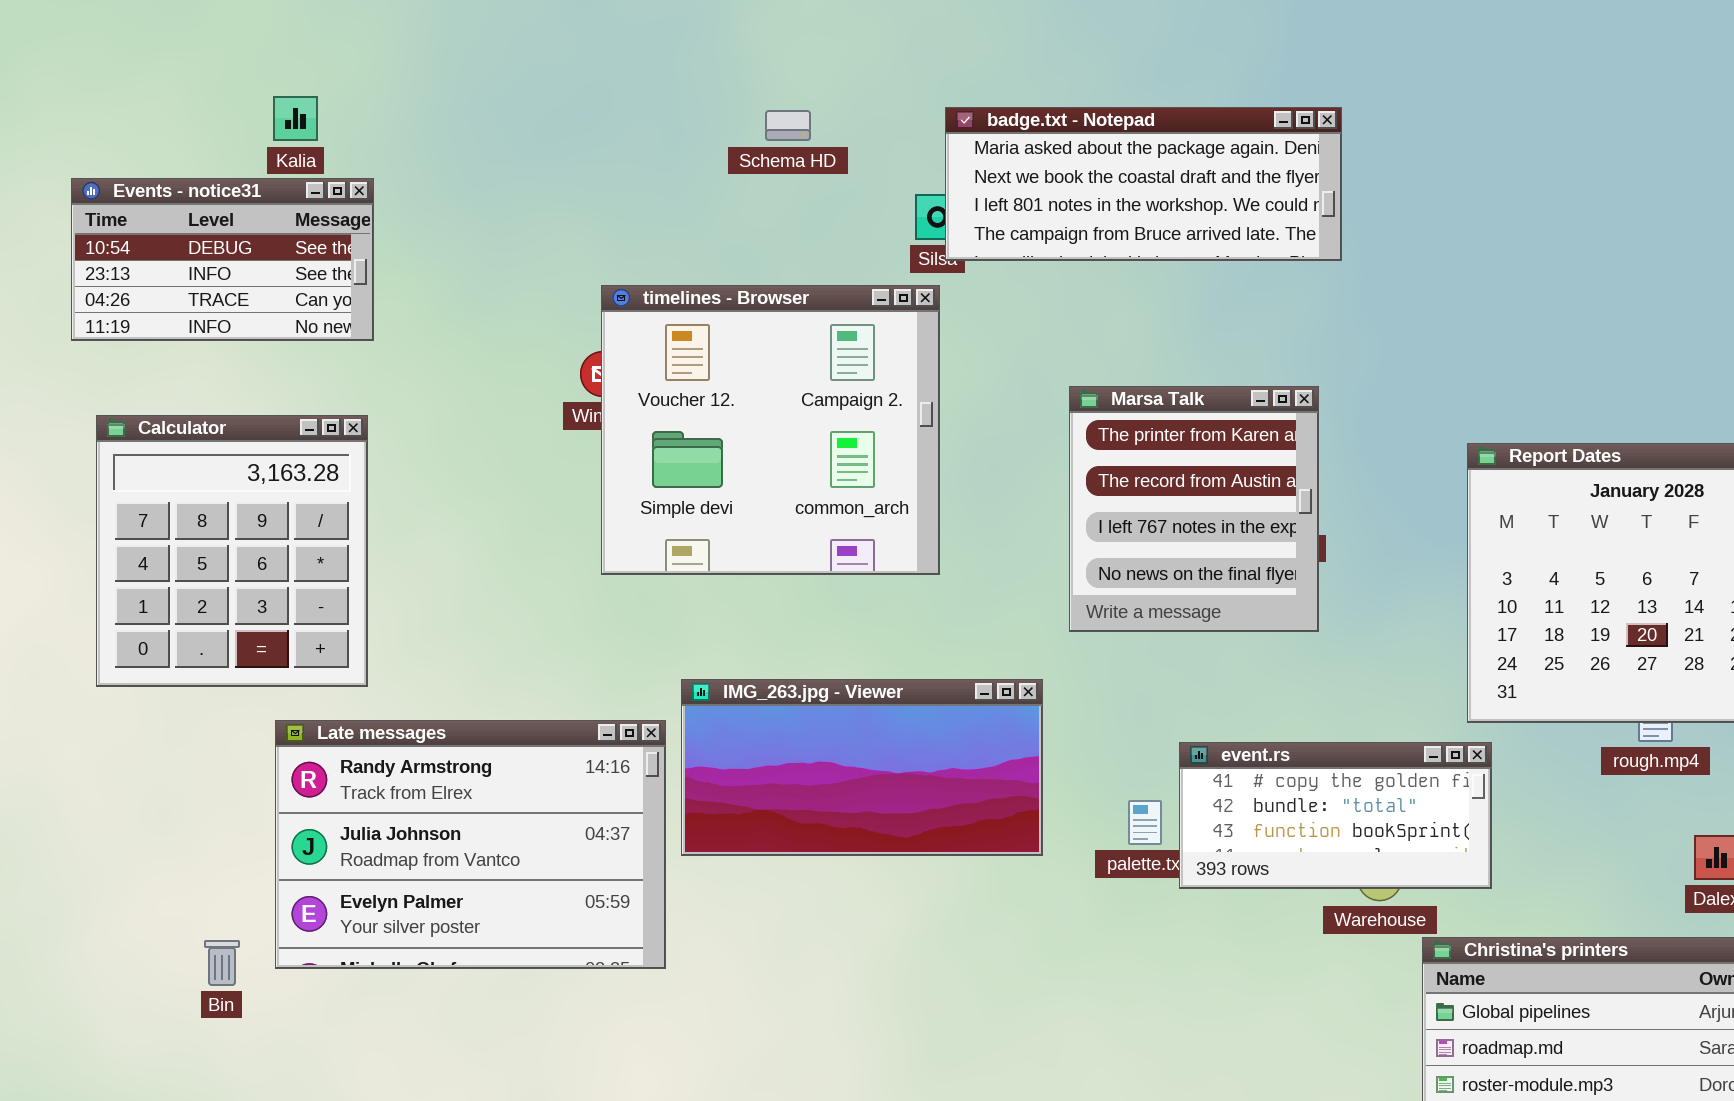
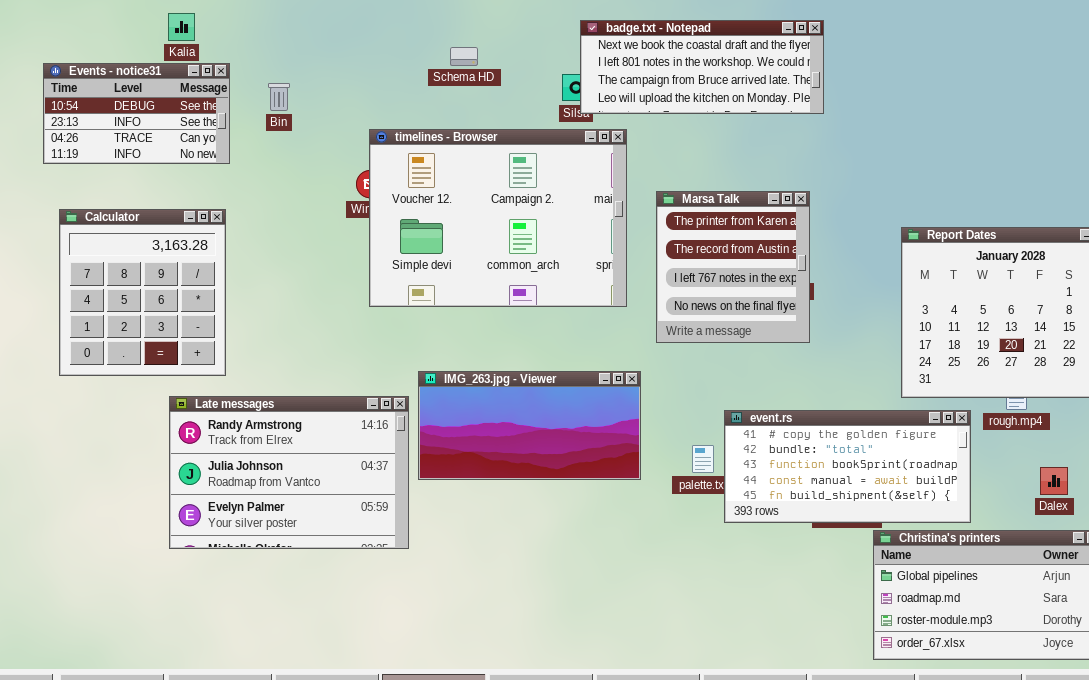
badge.txt - Notepad: [945,107,1342,261] -> [580,20,824,114], scrolled down 1 row
Schema HD: [765,110,811,141] -> [450,47,478,66], moved
timelines - Browser: [601,285,940,575] -> [369,129,627,307], resized
event.rs: [1179,742,1492,889] -> [724,410,971,523], resized
Bin: [204,940,240,986] -> [268,83,290,111], moved

